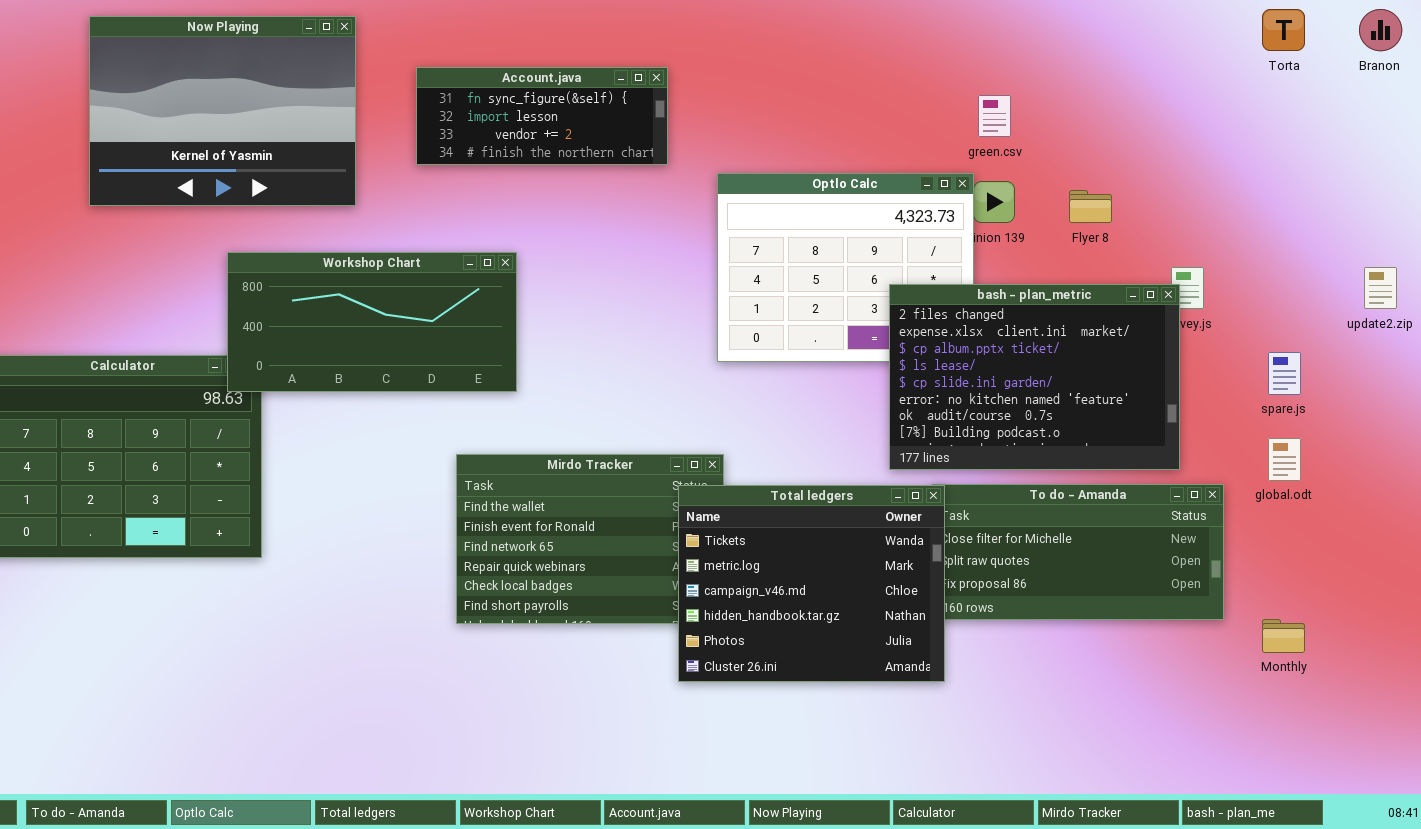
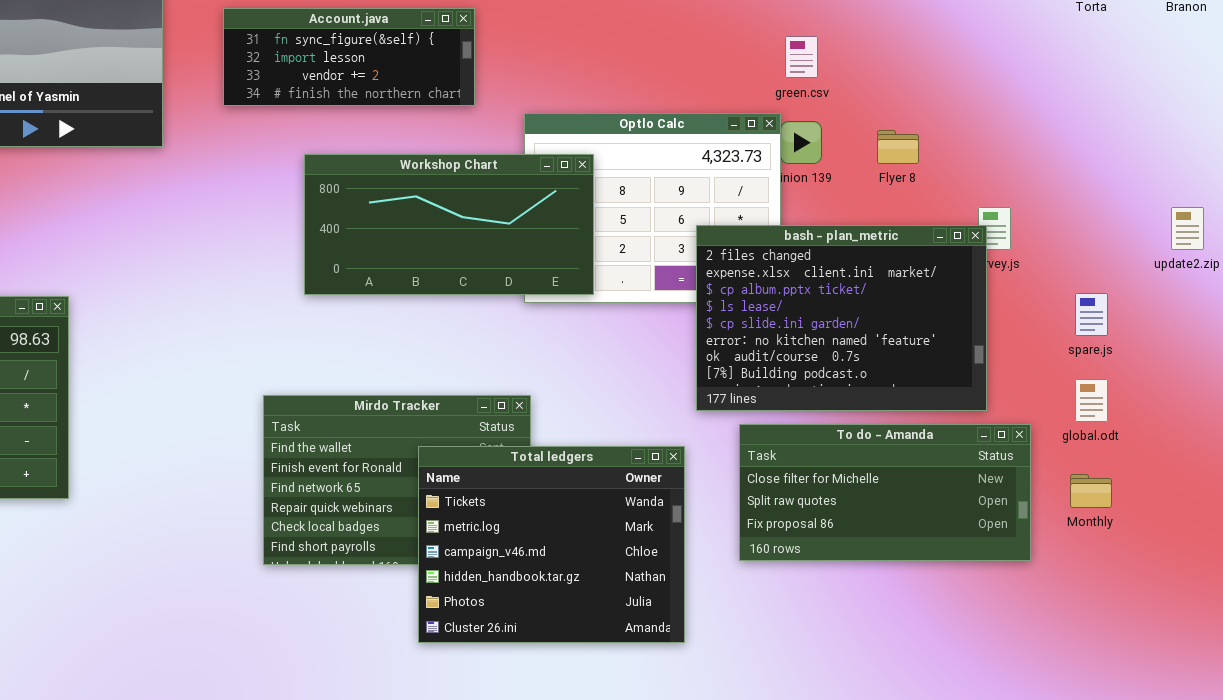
Workshop Chart: [227,252,517,392] -> [304,154,594,295], moved
Total ledgers: [678,485,945,682] -> [418,446,685,643], moved
Monthly: [1262,619,1305,653] -> [1070,474,1112,508], moved

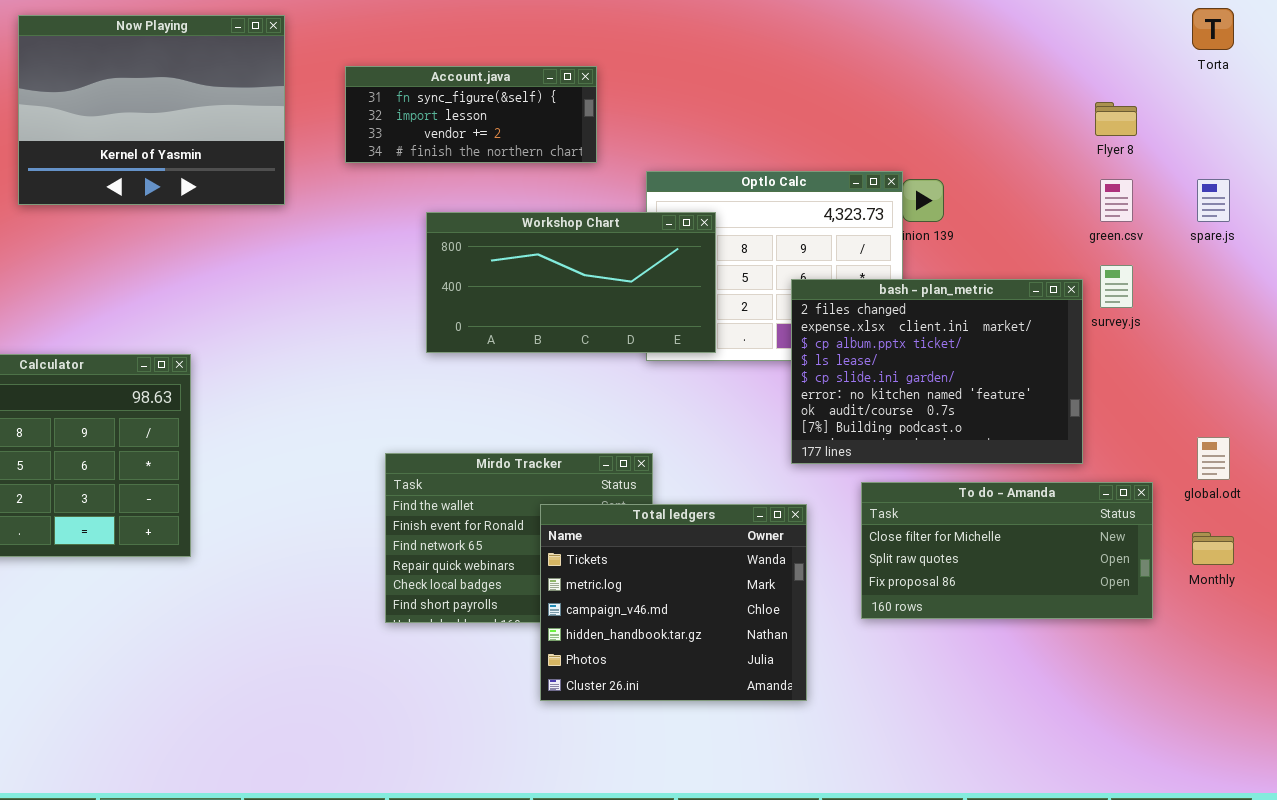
green.csv: [785,36,818,78] -> [1100,179,1133,222], moved
Flyer 8: [877,130,919,164] -> [1095,102,1137,136], moved
bash - plan_metric: [696,225,987,411] -> [791,279,1083,464], moved
spare.js: [1075,293,1108,336] -> [1197,179,1230,222], moved

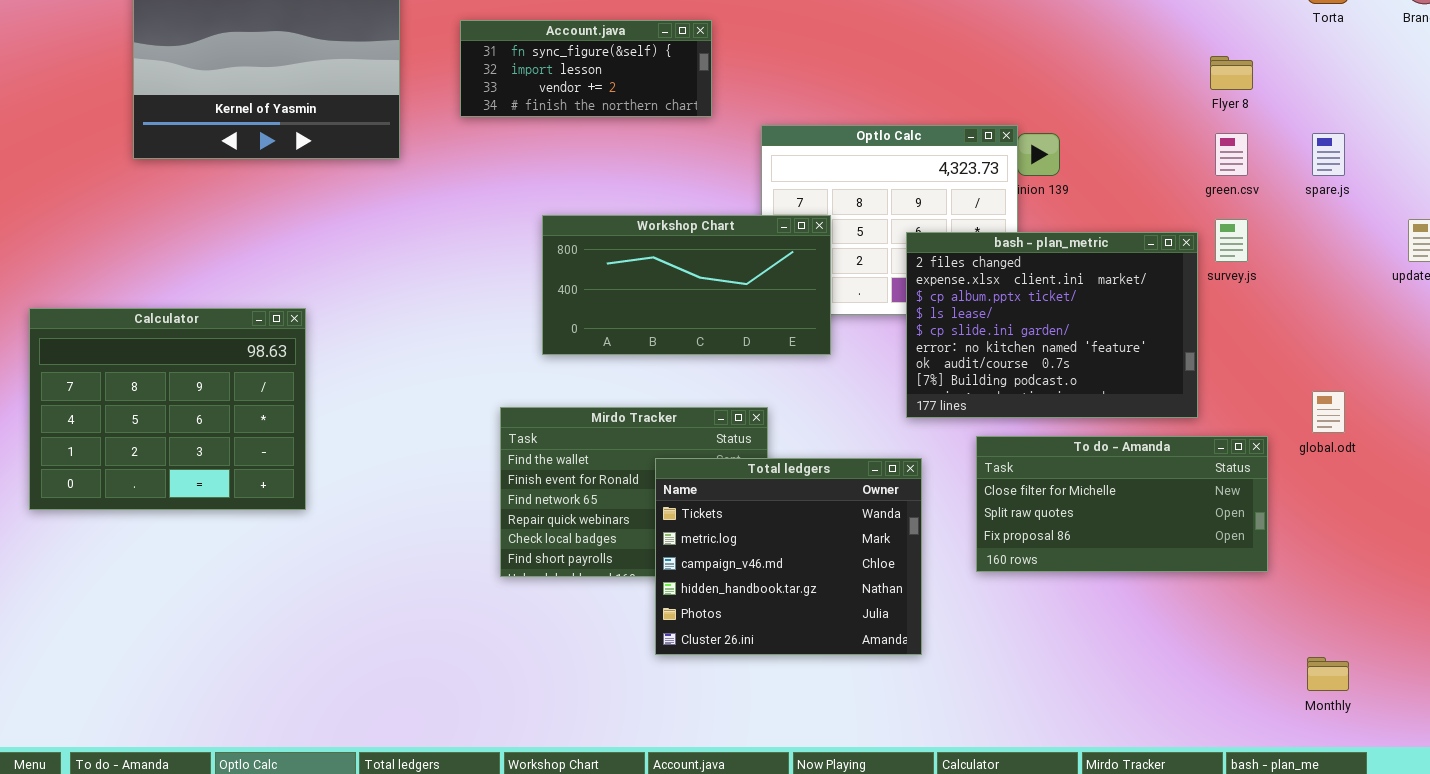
Workshop Chart: [426,212,716,353] -> [542,215,831,355], moved
Monthly: [1192,532,1234,565] -> [1307,657,1349,691], moved

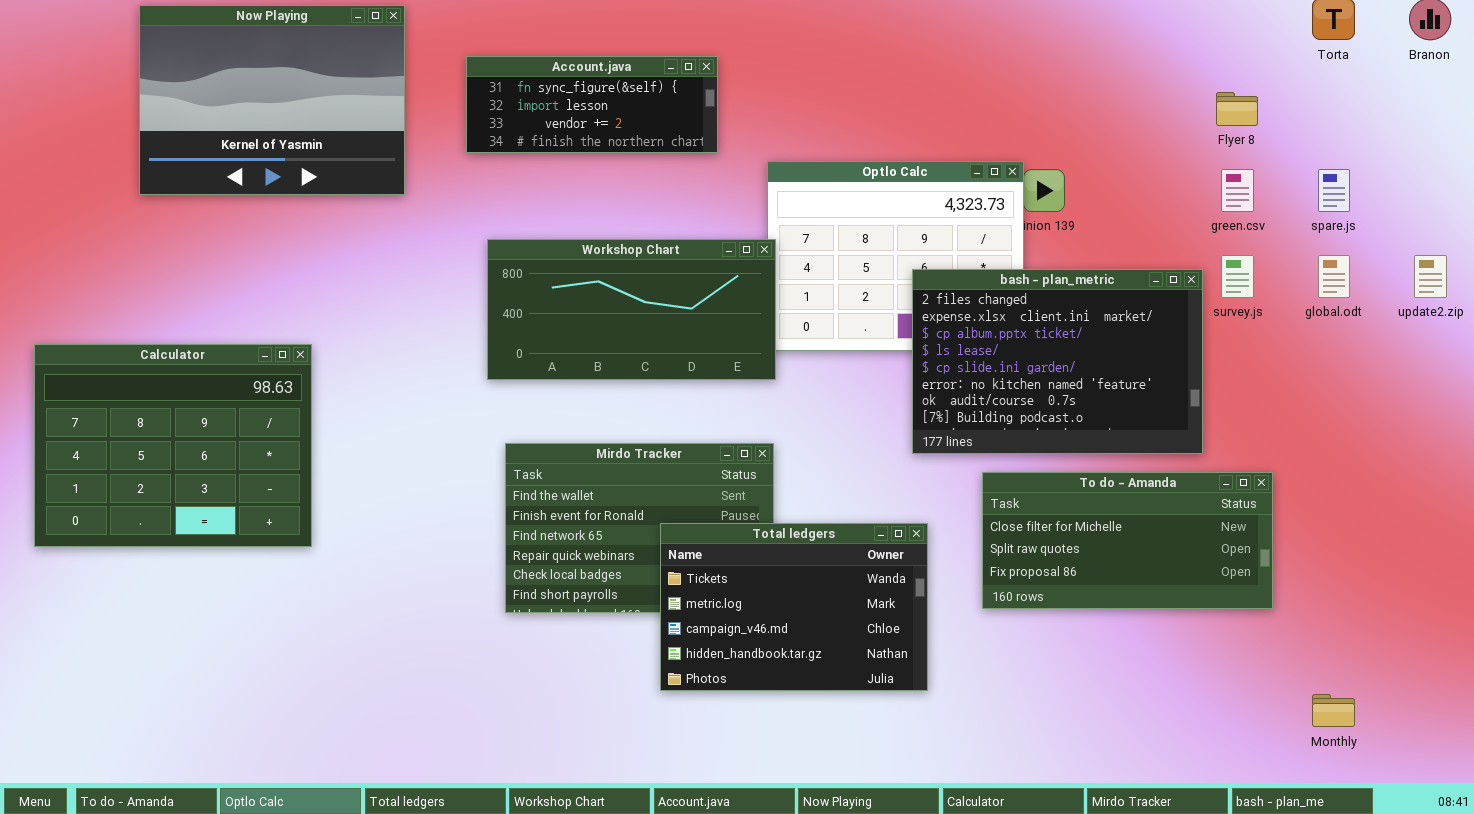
Workshop Chart: [542,215,831,355] -> [487,239,776,380], moved
global.odt: [1312,391,1345,433] -> [1318,255,1350,298], moved
Total ledgers: [655,458,922,655] -> [660,523,928,691], resized

